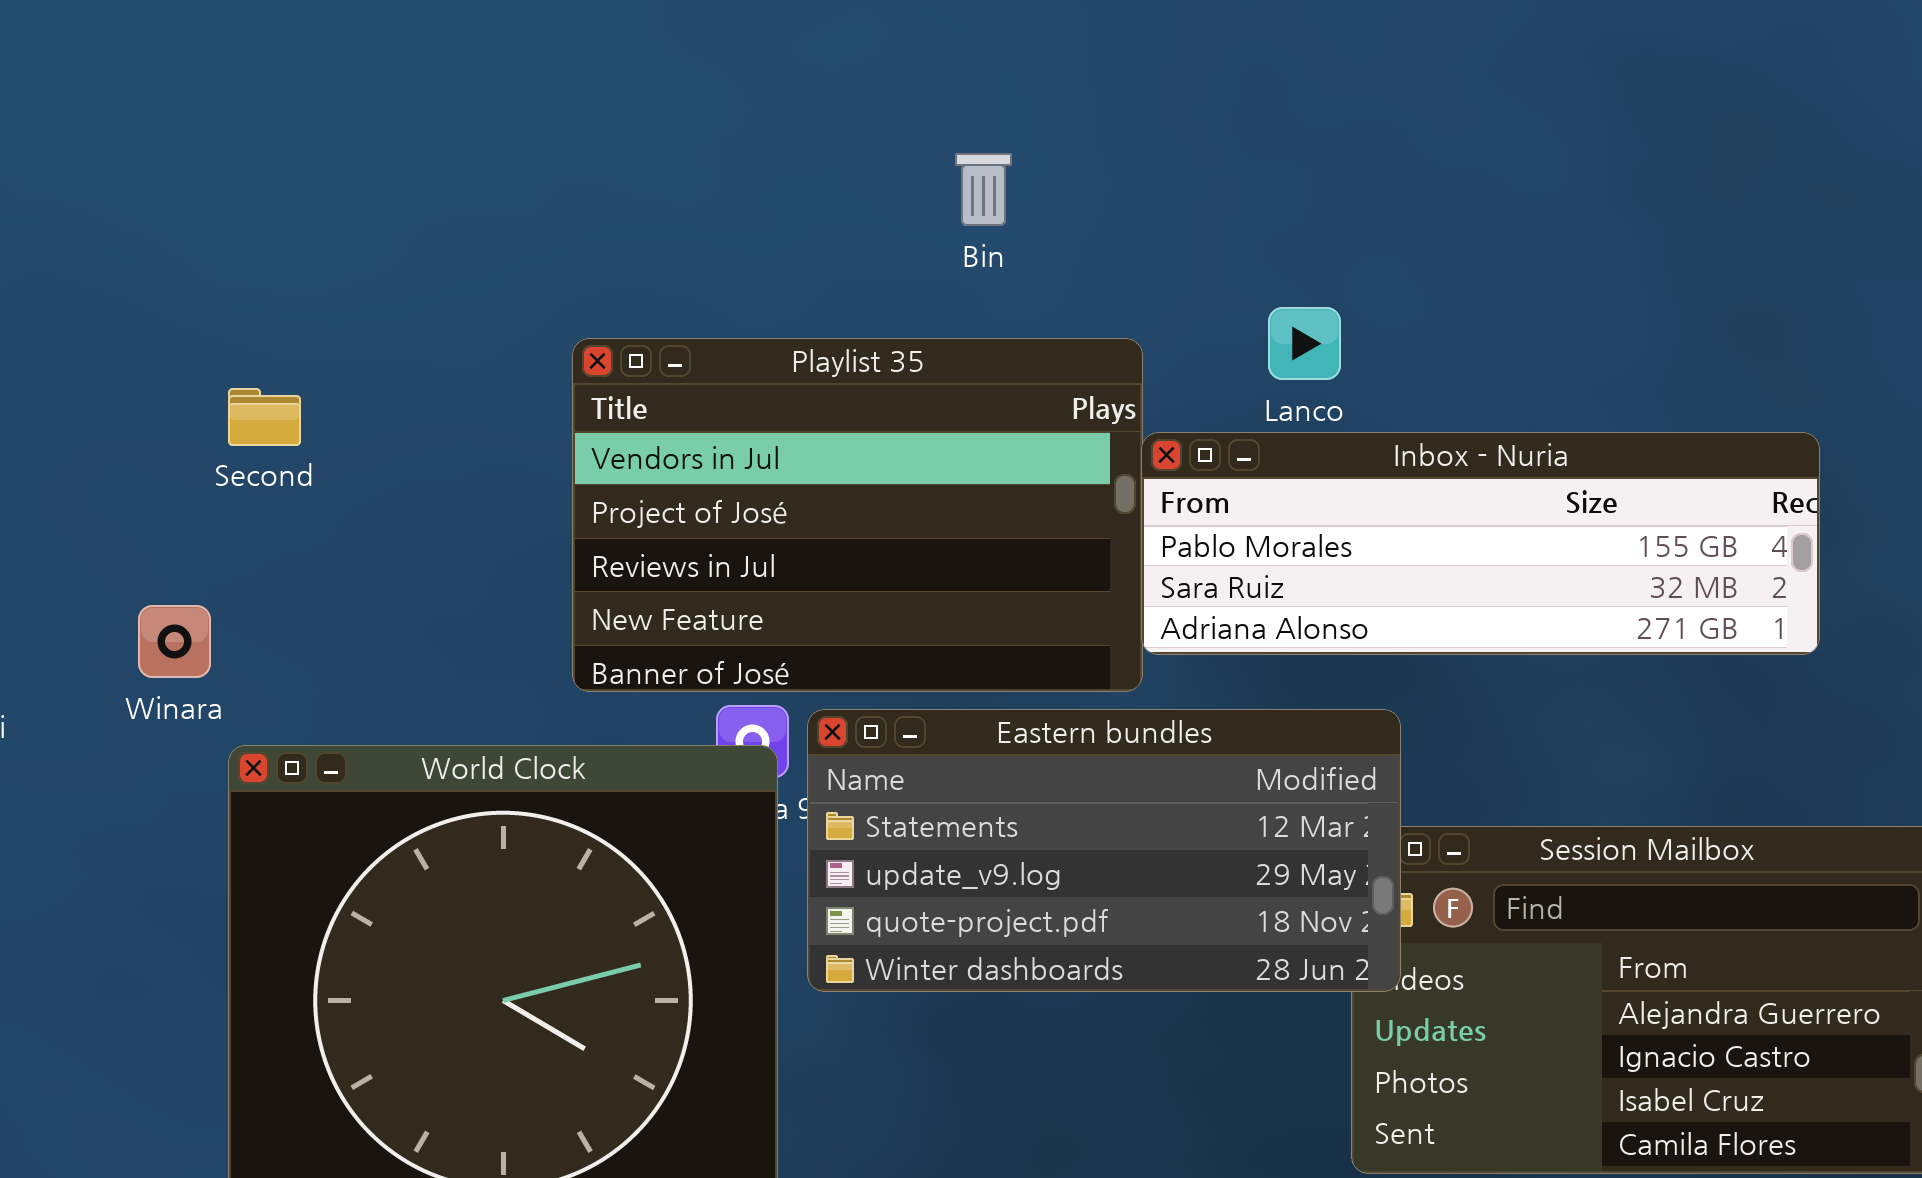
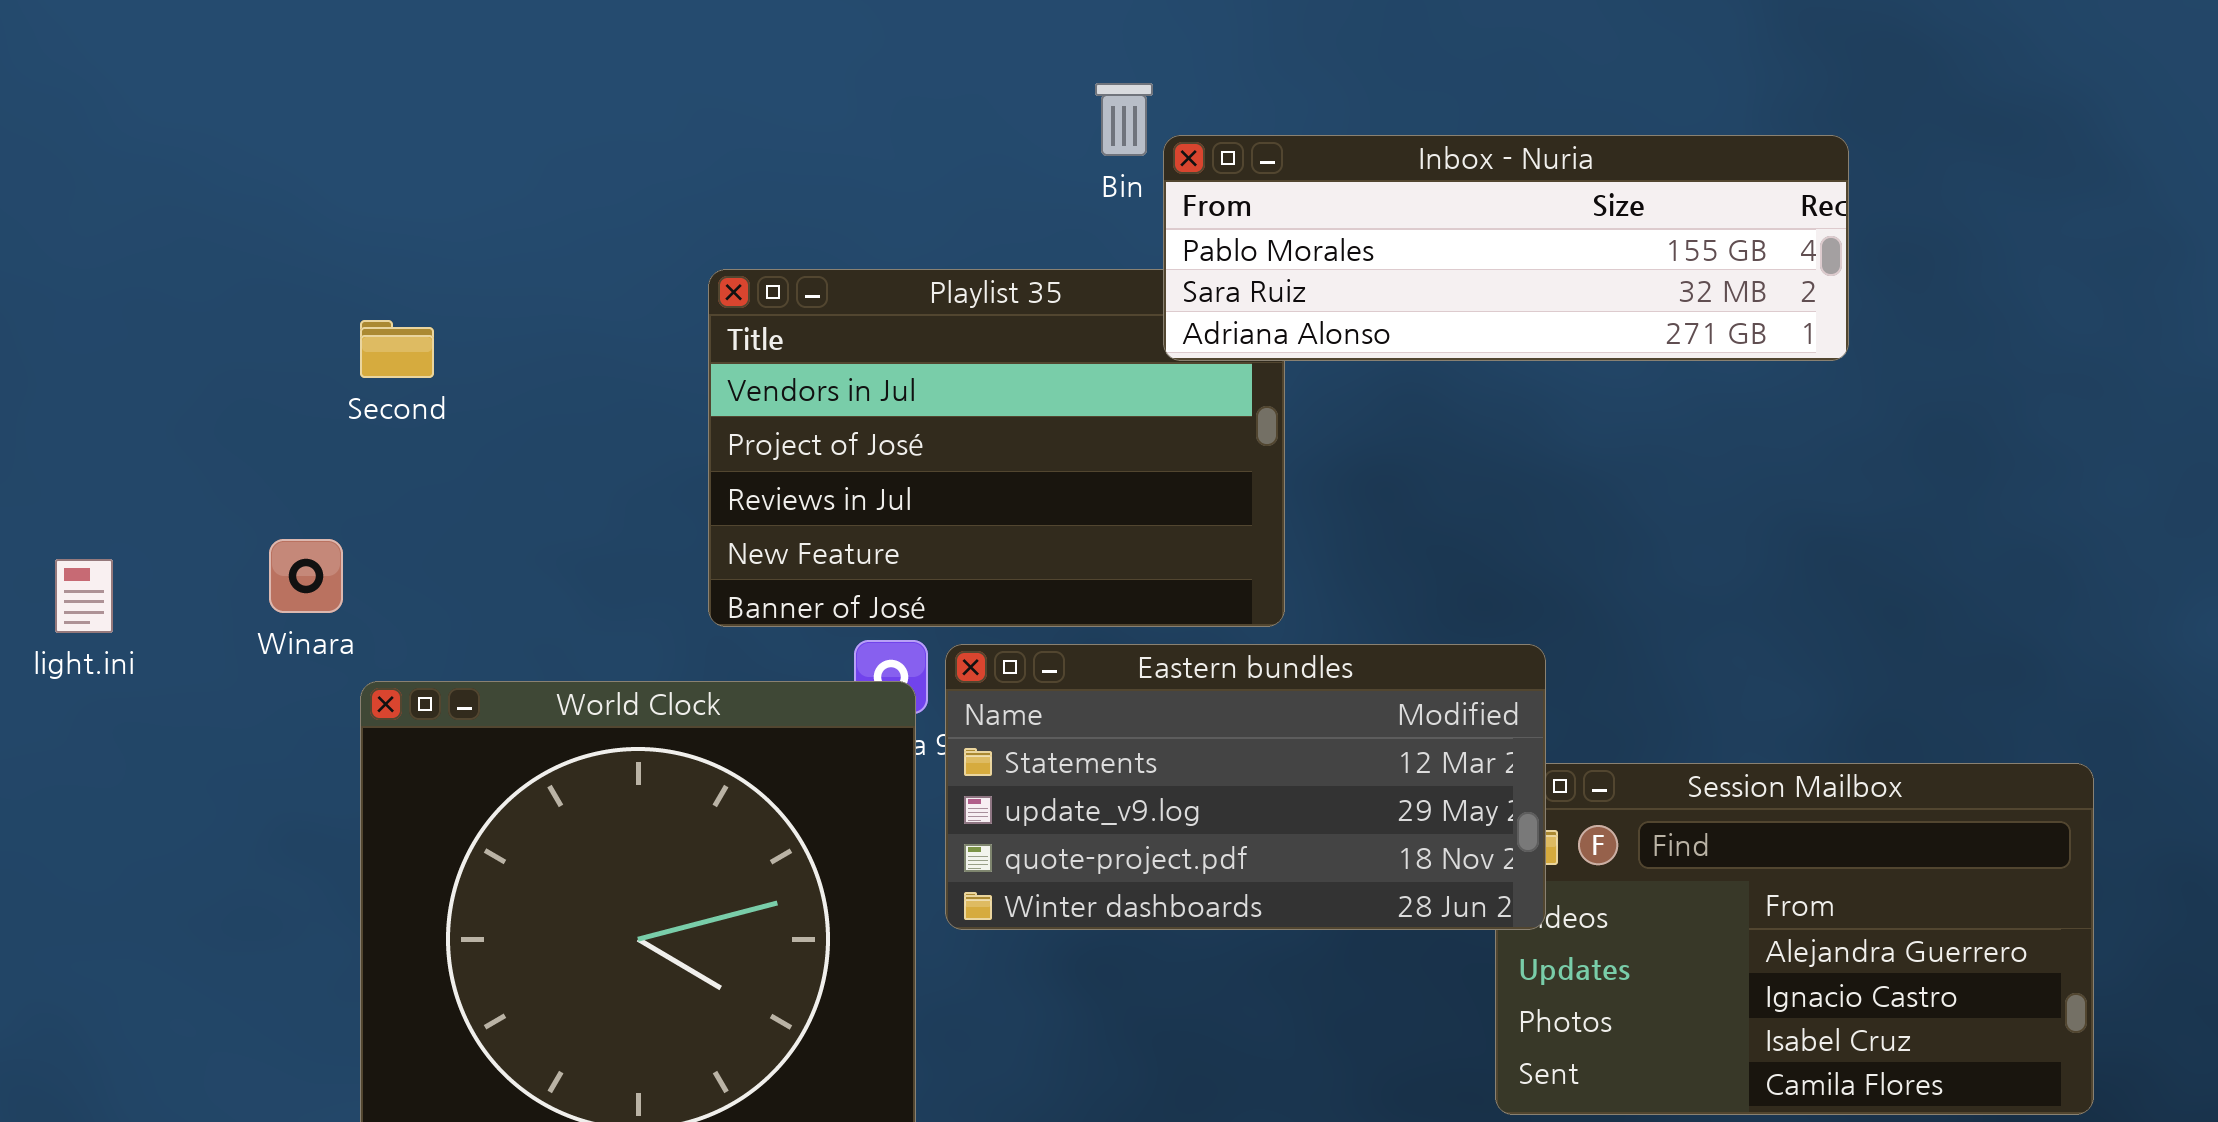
Inbox - Nuria: [1141,432,1820,655] -> [1163,135,1849,361], moved

